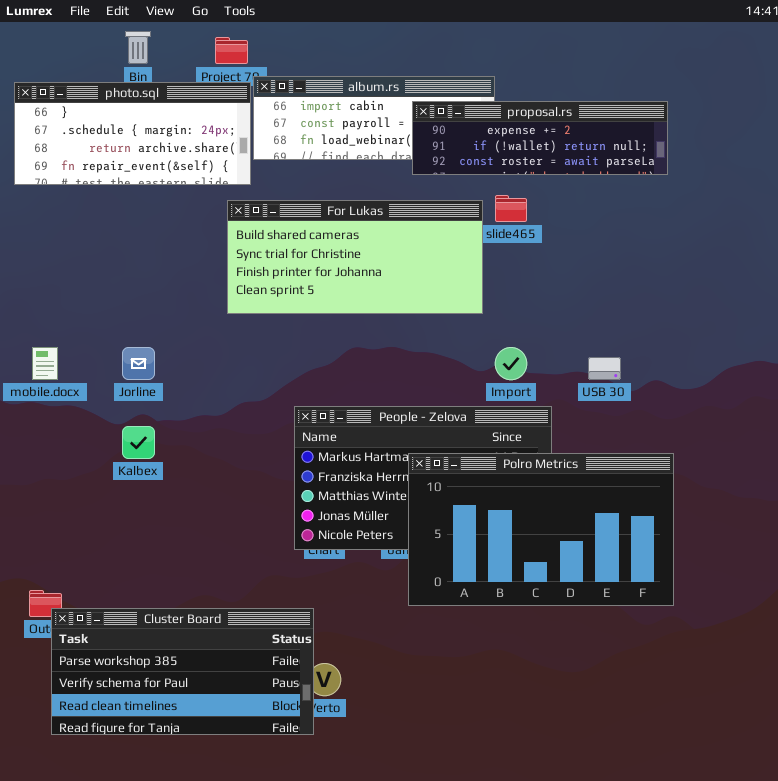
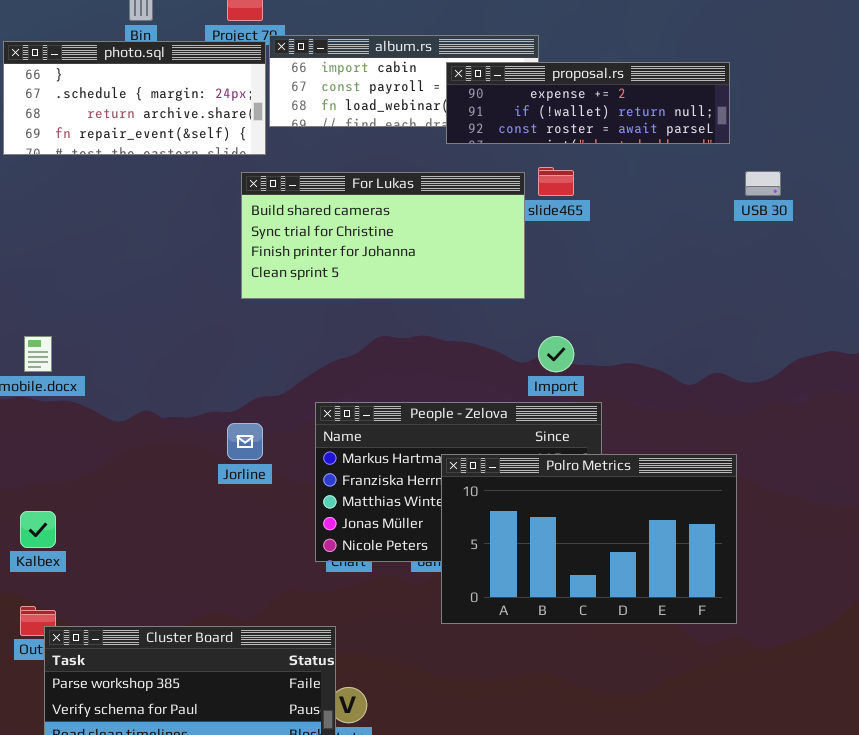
Jorline: [122,347,155,380] -> [227,423,263,460], moved
USB 30: [588,357,621,380] -> [745,171,781,196], moved
Kalbex: [122,426,155,459] -> [20,511,56,548], moved

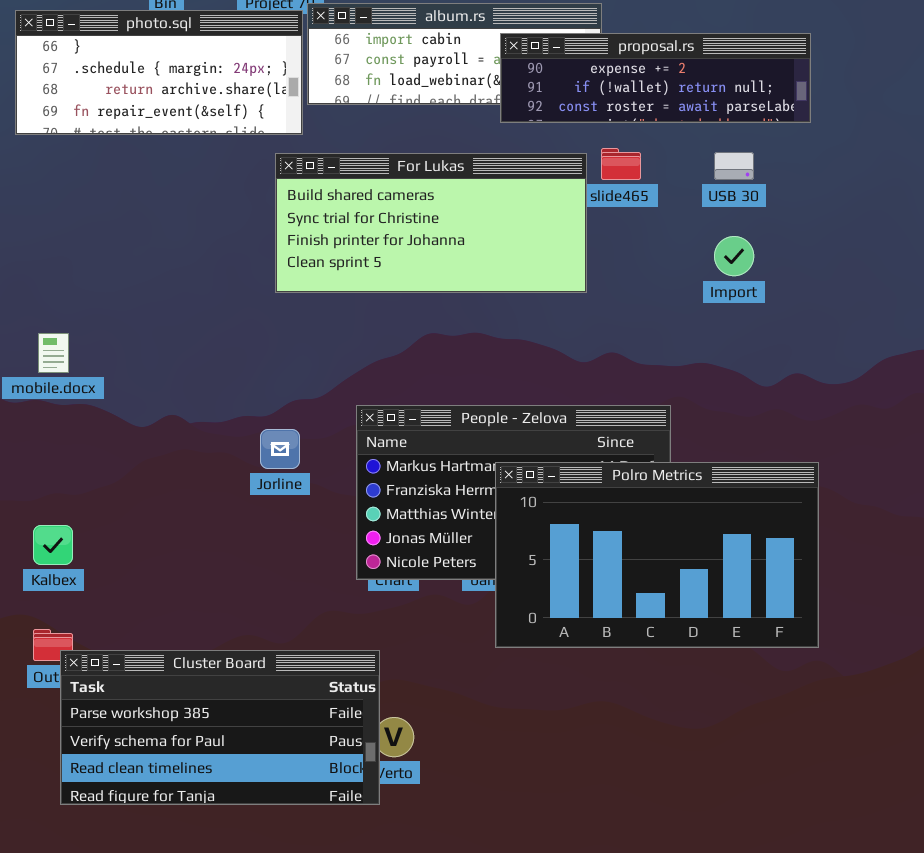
USB 30: [745,171,781,196] -> [714,152,754,180], moved
Import: [538,336,574,372] -> [714,236,754,276], moved

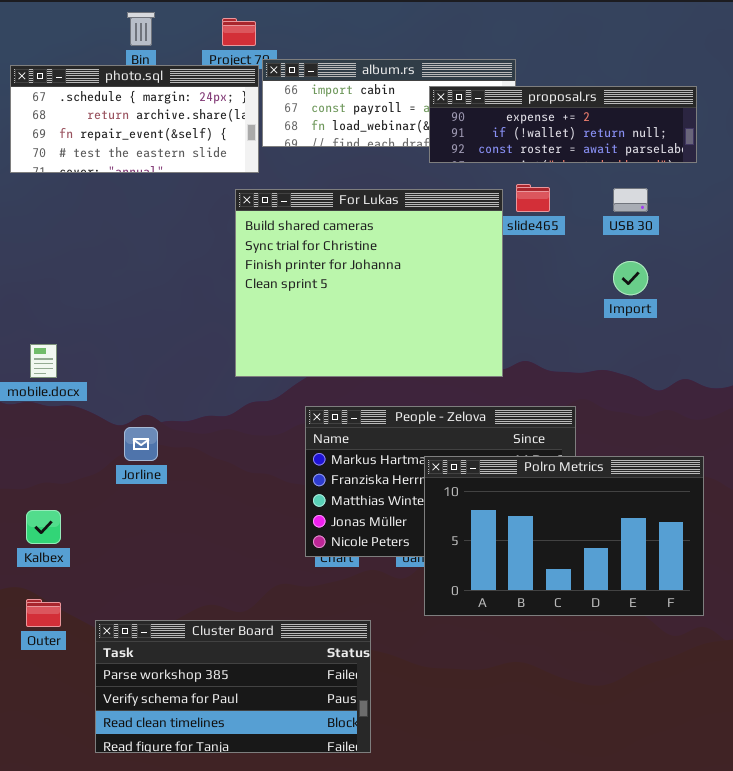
photo.sql: [15,10,303,135] -> [10,65,259,173], scrolled down 1 row
For Lukas: [275,153,587,293] -> [235,189,503,377], resized
Jorline: [260,429,300,469] -> [124,427,158,461], moved
Cluster Board: [60,650,380,805] -> [95,620,371,753], moved

